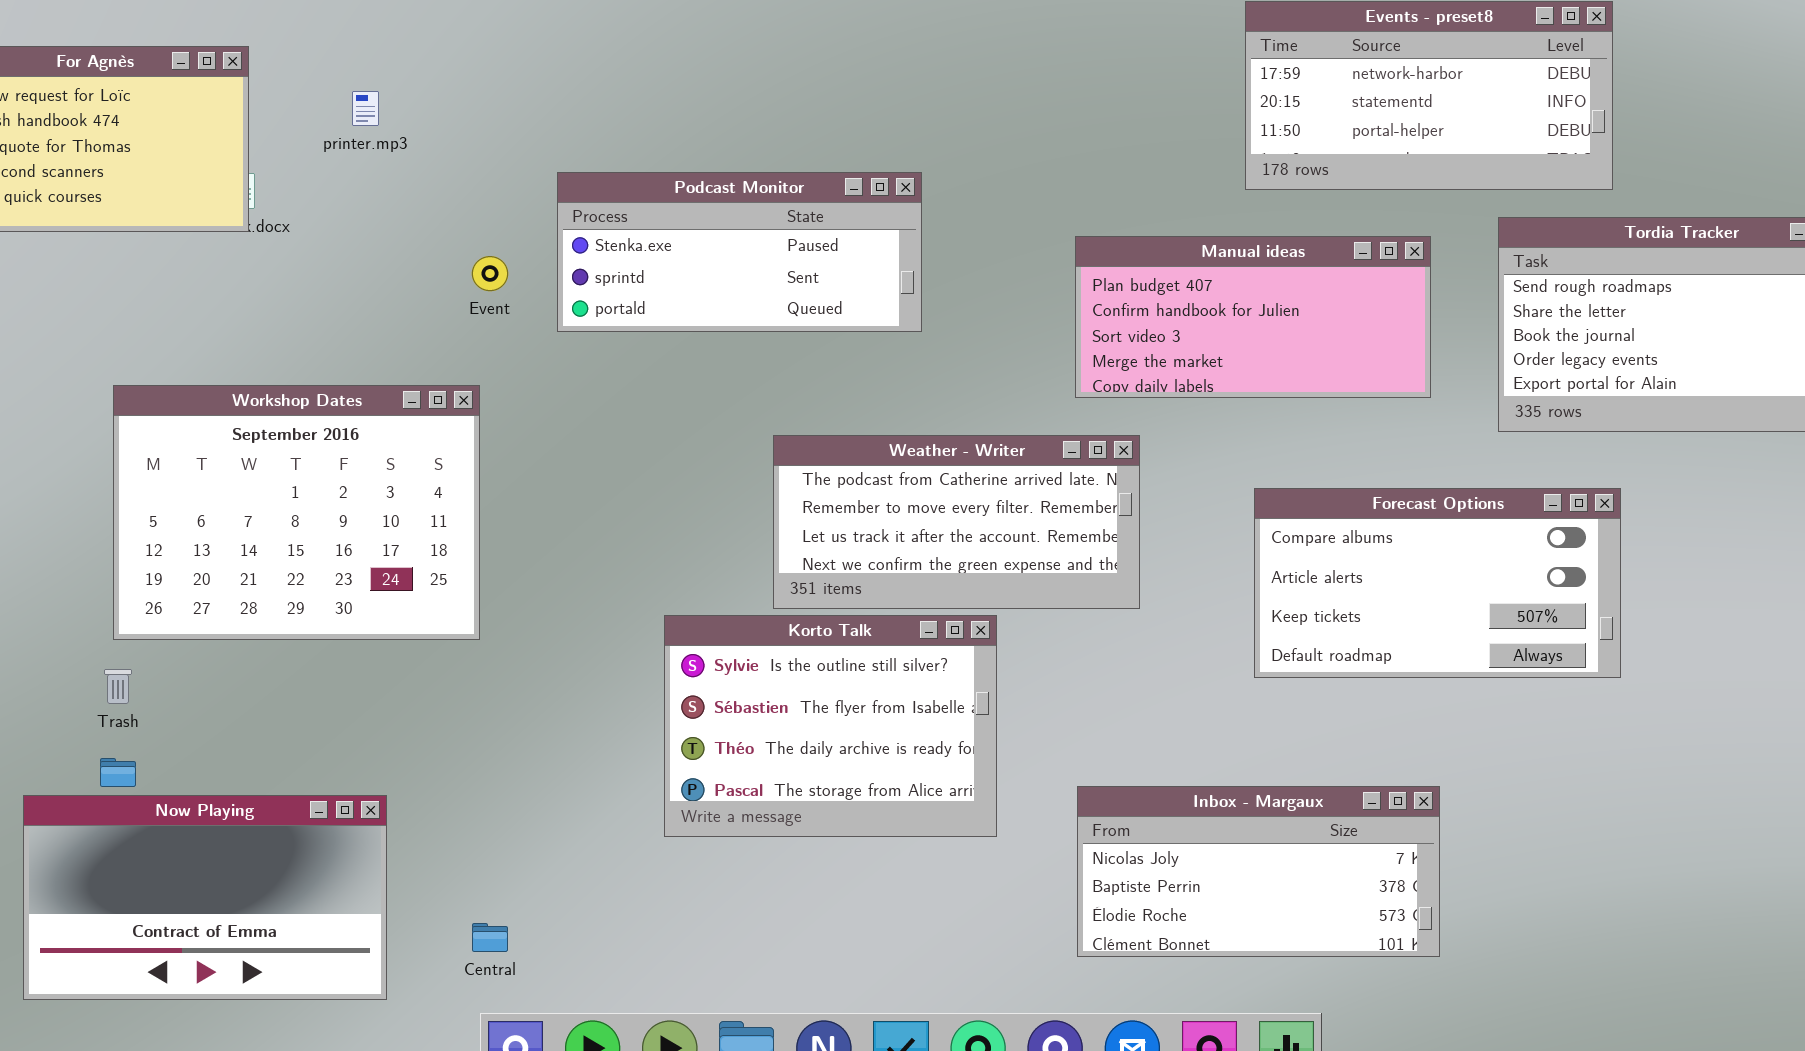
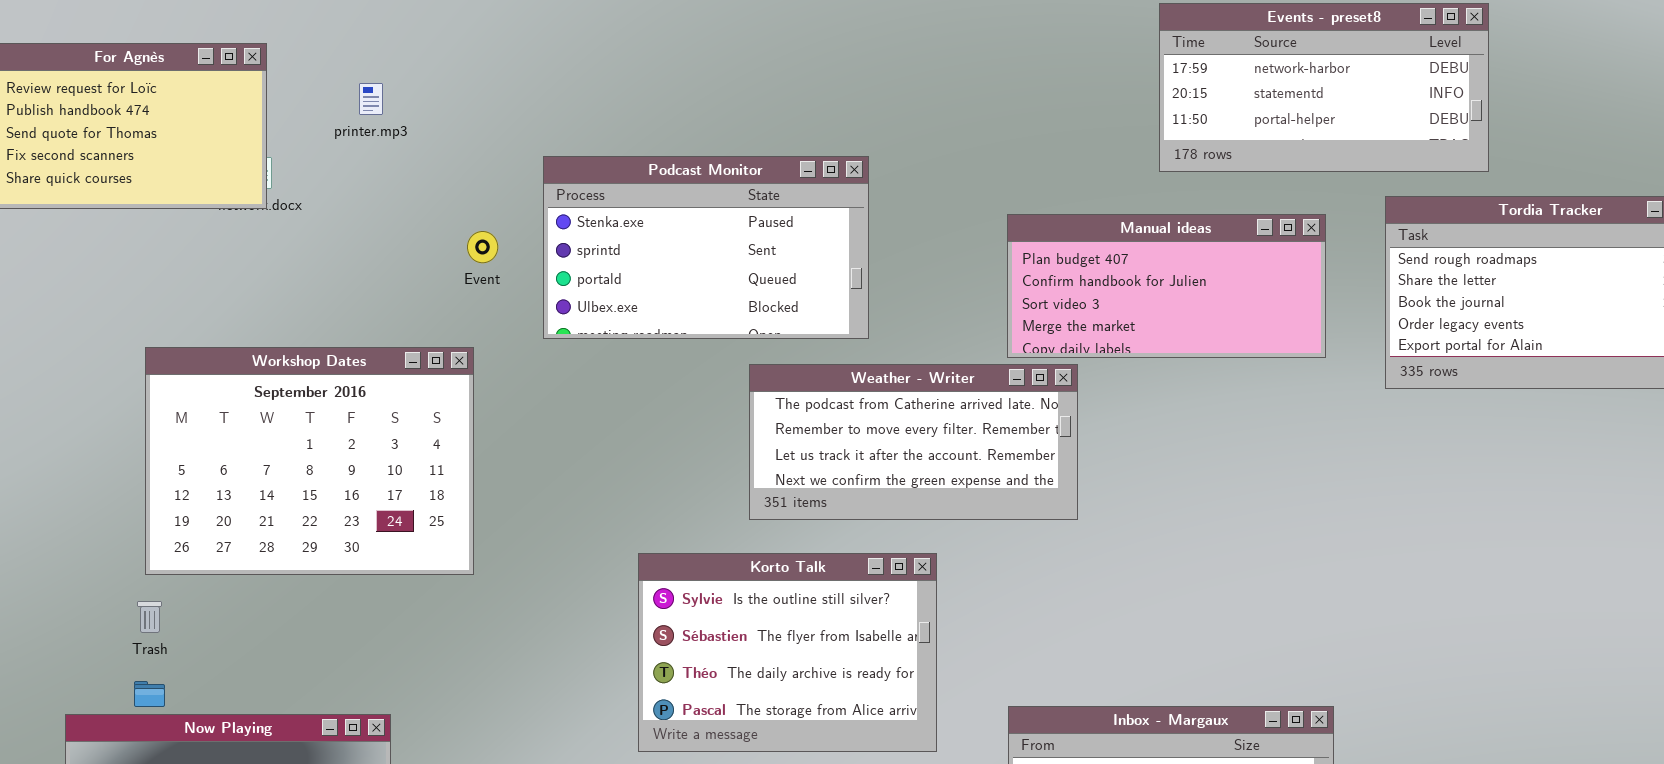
Podcast Monitor: [557,172,922,332] -> [543,156,869,339], resized
Weather - Writer: [773,435,1140,609] -> [749,364,1078,520], moved
Forecast Options: [1254,488,1621,678] -> none, closed

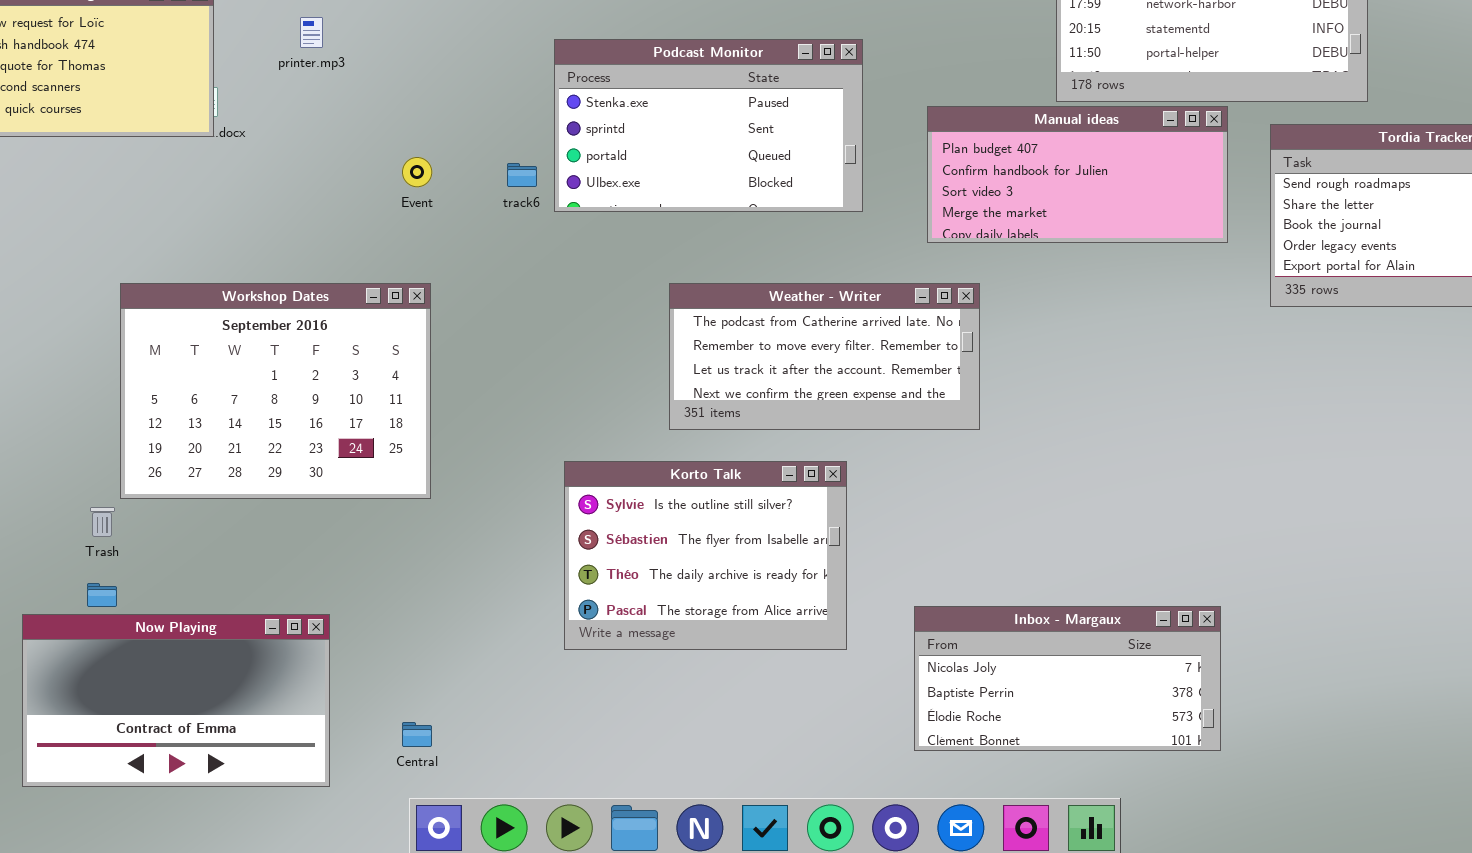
Podcast Monitor: [543,156,869,339] -> [554,39,863,212], moved
Manual ideas: [1007,214,1326,358] -> [927,106,1228,243], moved
Workshop Dates: [145,347,474,575] -> [120,283,431,499], moved

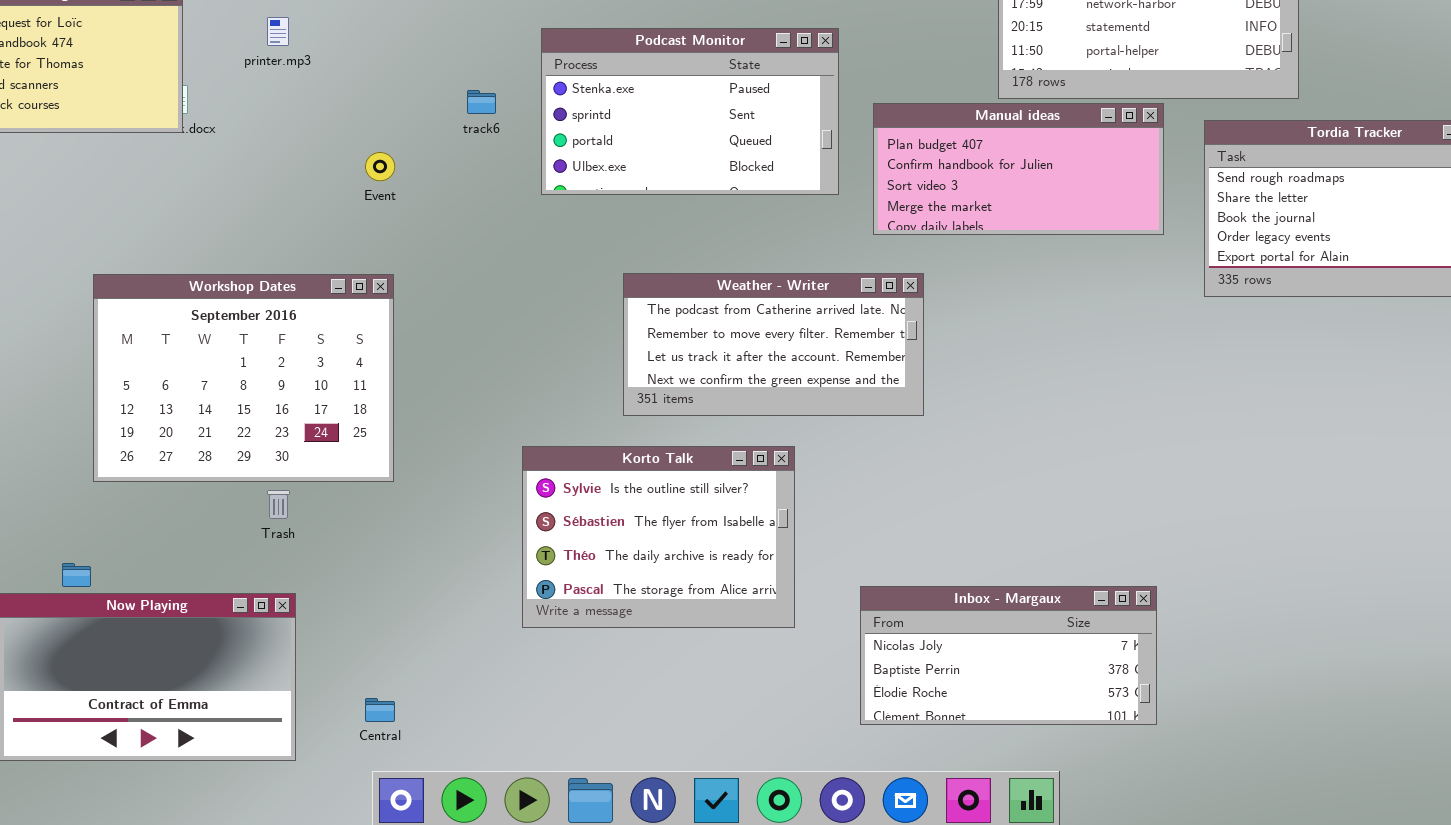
Podcast Monitor: [554,39,863,212] -> [541,28,839,195], moved
track6: [507,163,537,187] -> [467,90,496,114], moved
Trash: [90,507,115,537] -> [267,490,290,519], moved

